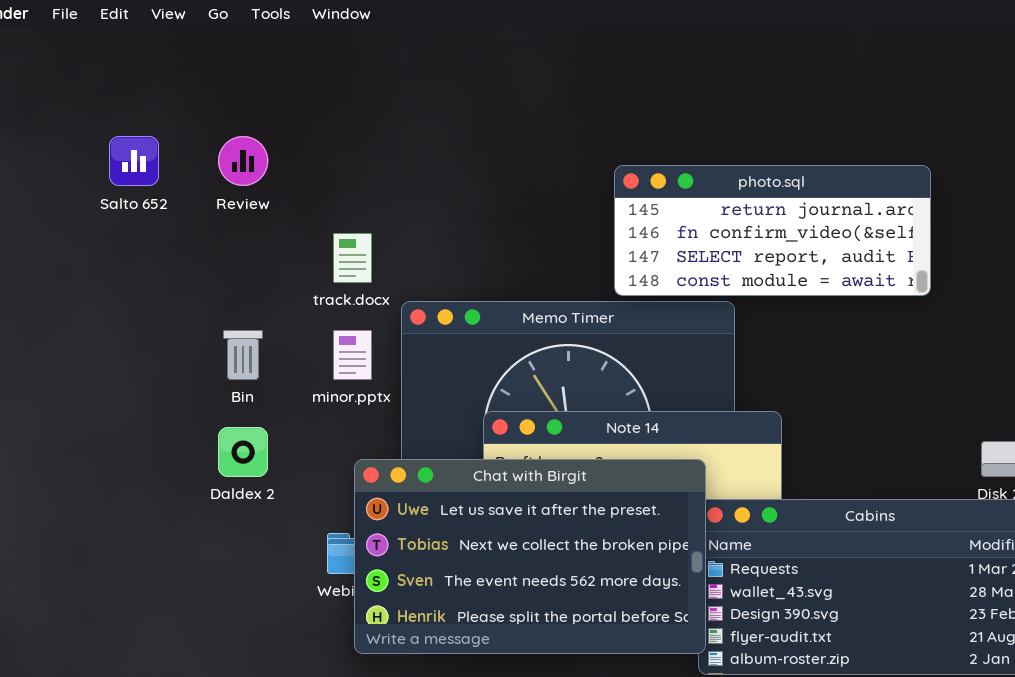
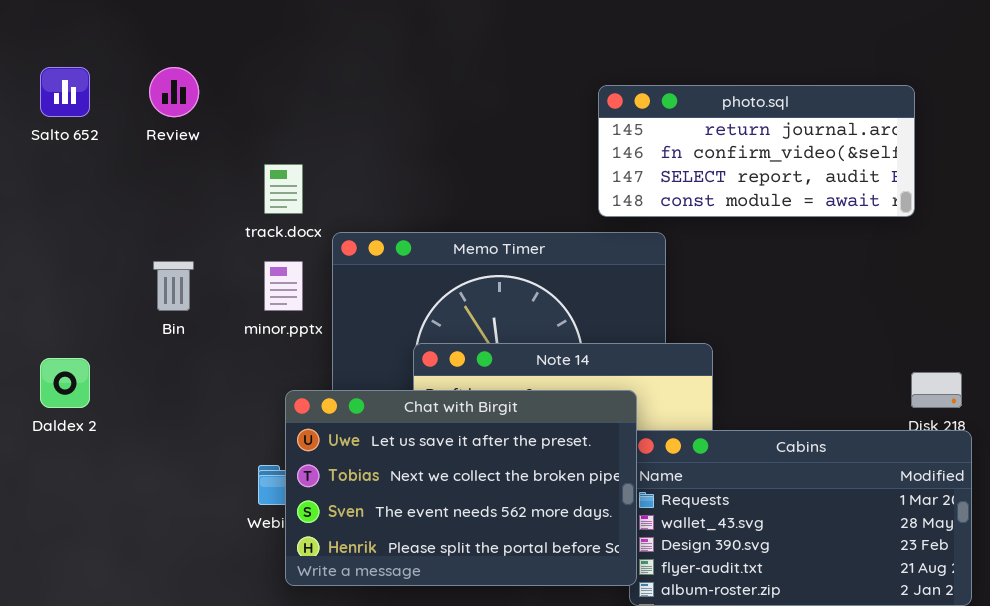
photo.sql: [614,165,931,296] -> [598,85,915,217], moved
Daldex 2: [218,427,268,477] -> [40,358,90,408], moved

